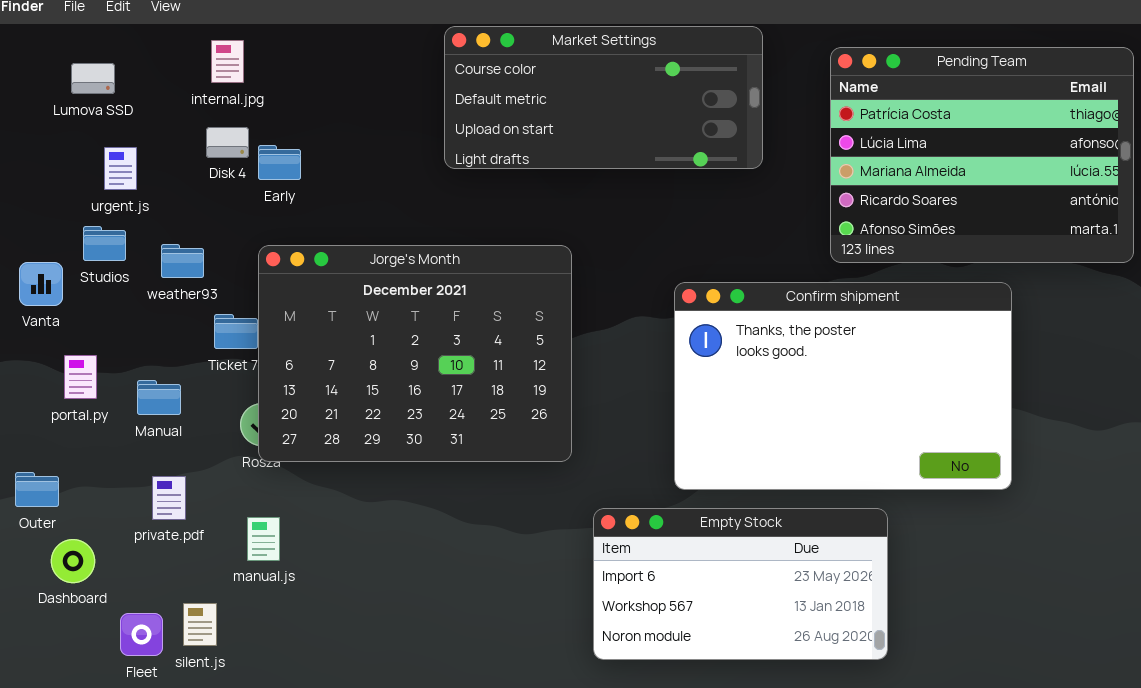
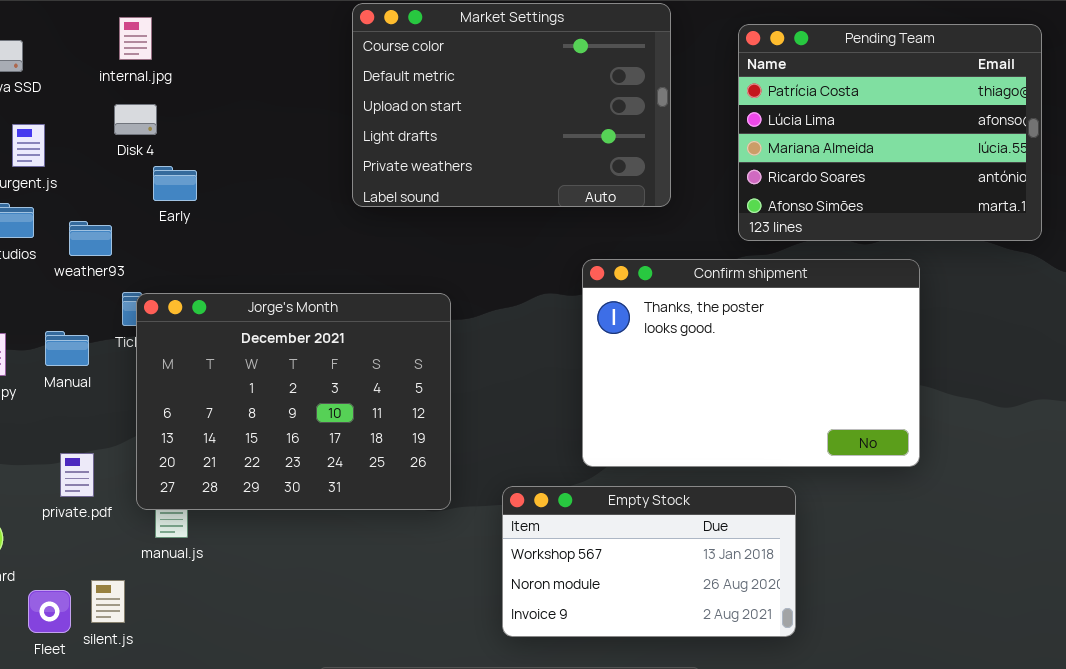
Market Settings: [444,26,763,169] -> [352,3,671,207], resized
Early: [258,145,301,180] -> [153,166,197,201], moved
Jorge's Month: [258,245,572,462] -> [136,293,451,510], moved
Manual: [137,380,181,415] -> [45,331,89,366], moved
Empty Stock: [593,508,888,660] -> [502,486,796,637], scrolled down 1 row

